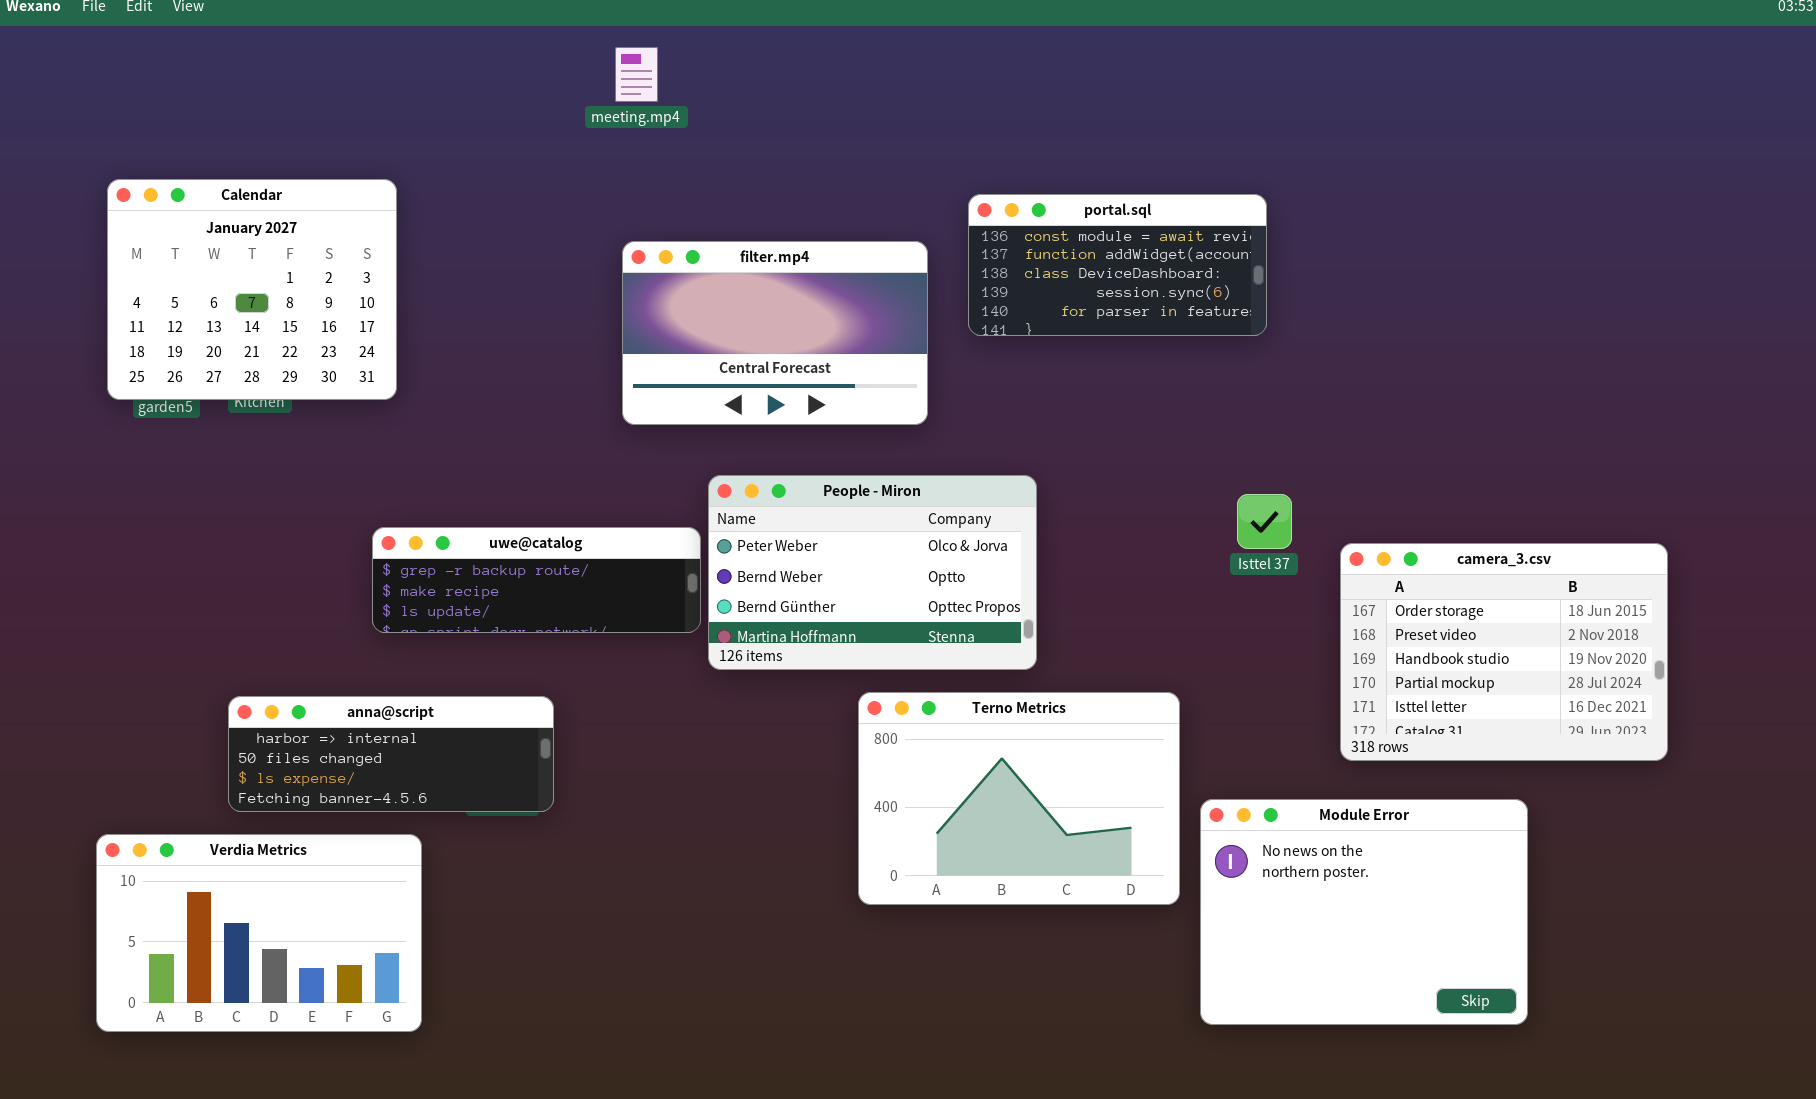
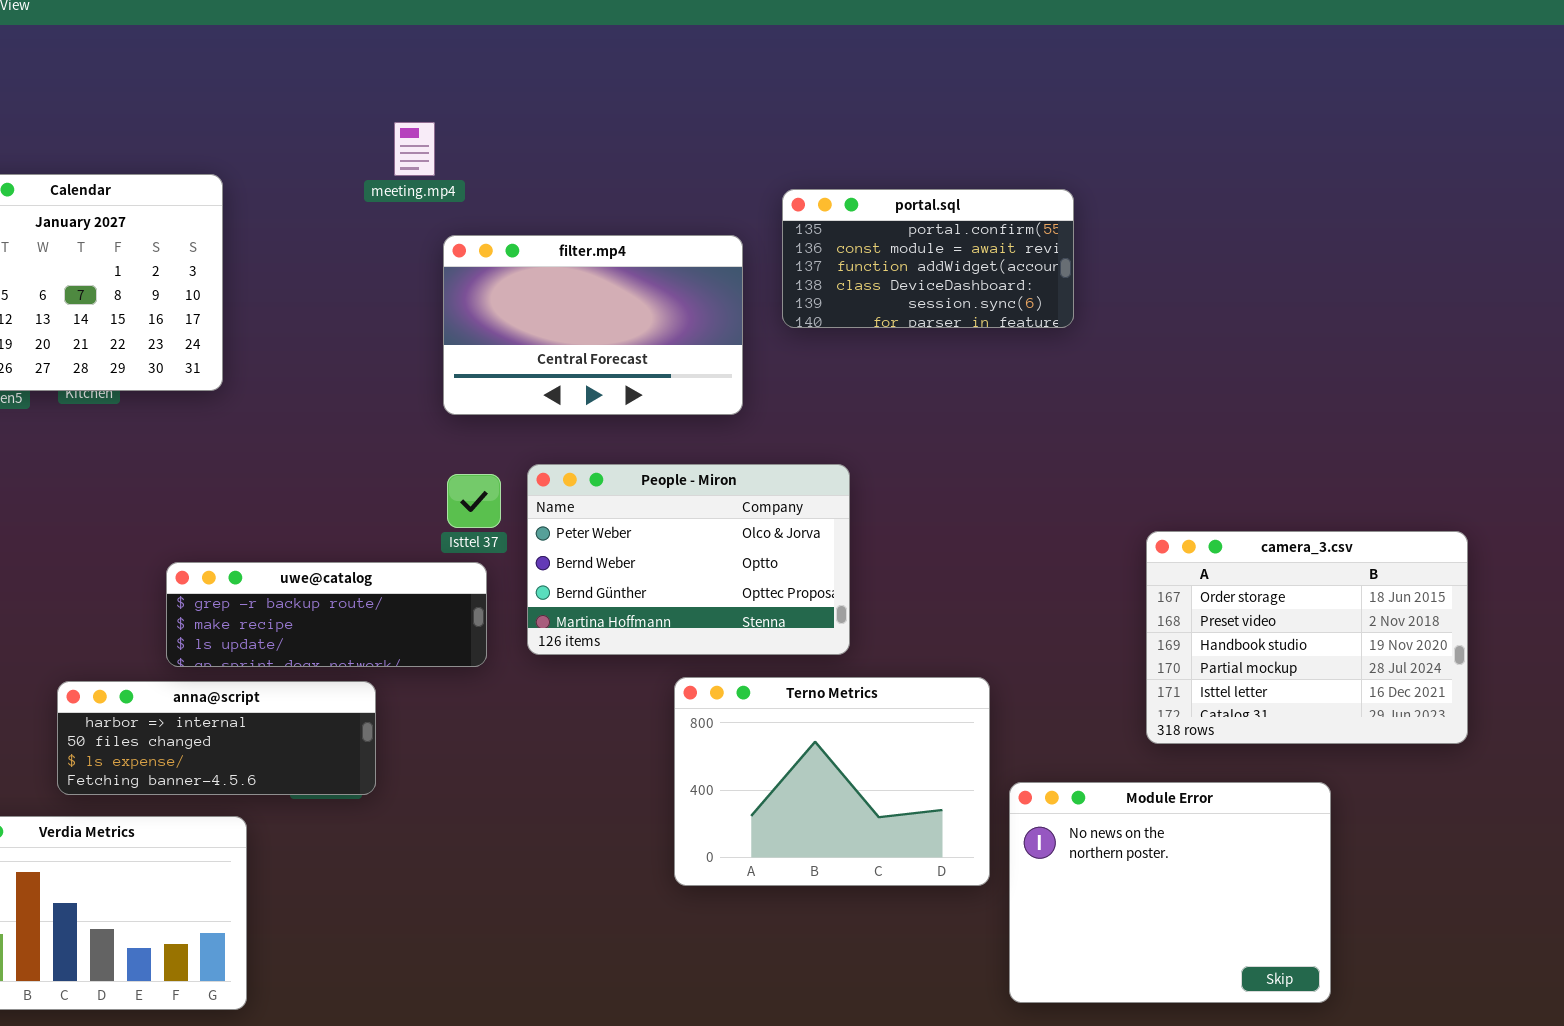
meeting.mp4: [615,47,658,102] -> [394,122,435,176], moved
portal.sql: [968,194,1267,336] -> [782,189,1074,328], scrolled up 1 row
Isttel 37: [1237,494,1292,549] -> [447,474,501,528], moved
uwe@catalog: [372,527,701,633] -> [166,562,487,667], moved

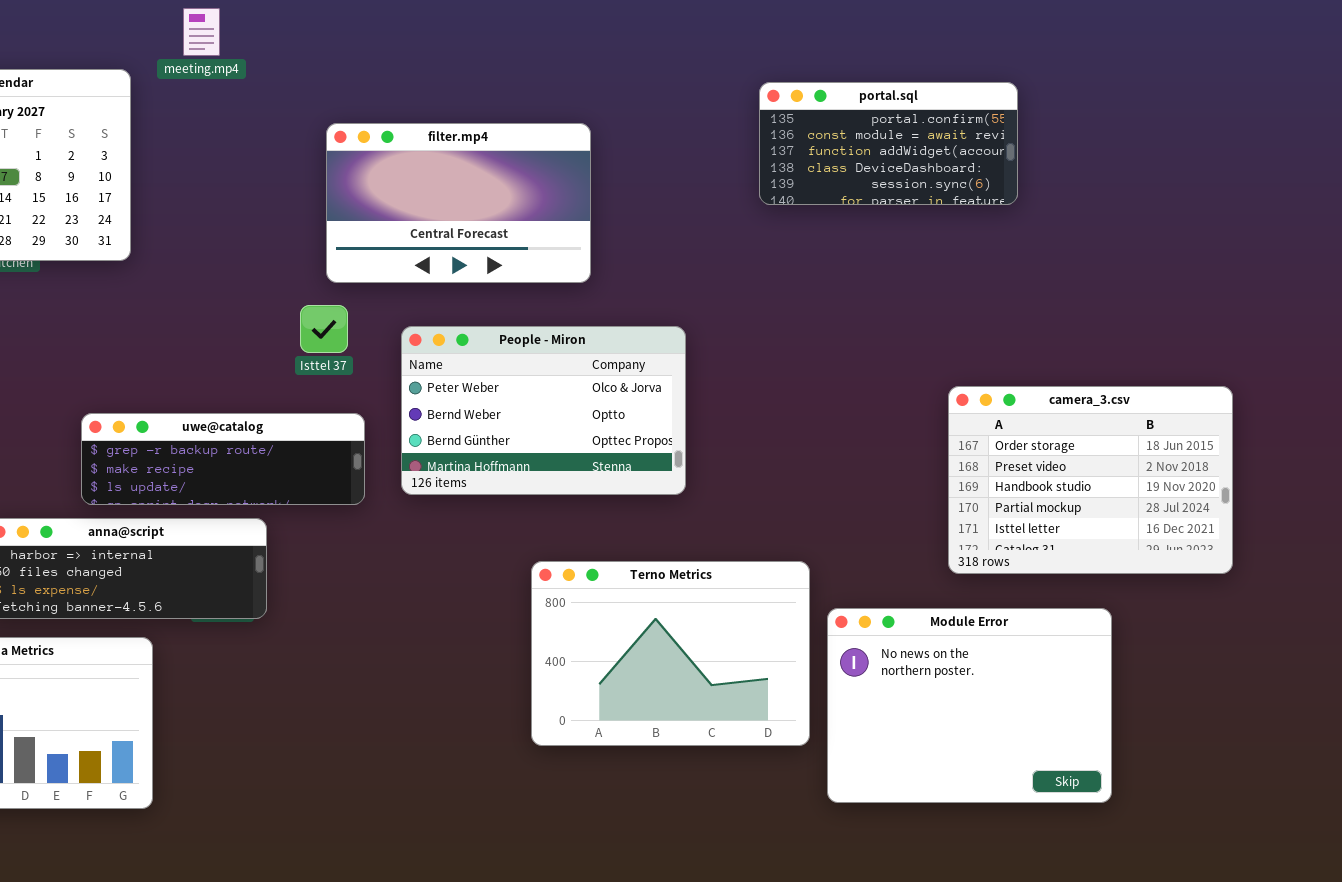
meeting.mp4: [394,122,435,176] -> [183,8,220,56], moved
portal.sql: [782,189,1074,328] -> [759,82,1018,205], moved
Isttel 37: [447,474,501,528] -> [300,305,348,353], moved
Terno Metrics: [674,677,990,886] -> [531,561,810,746], moved

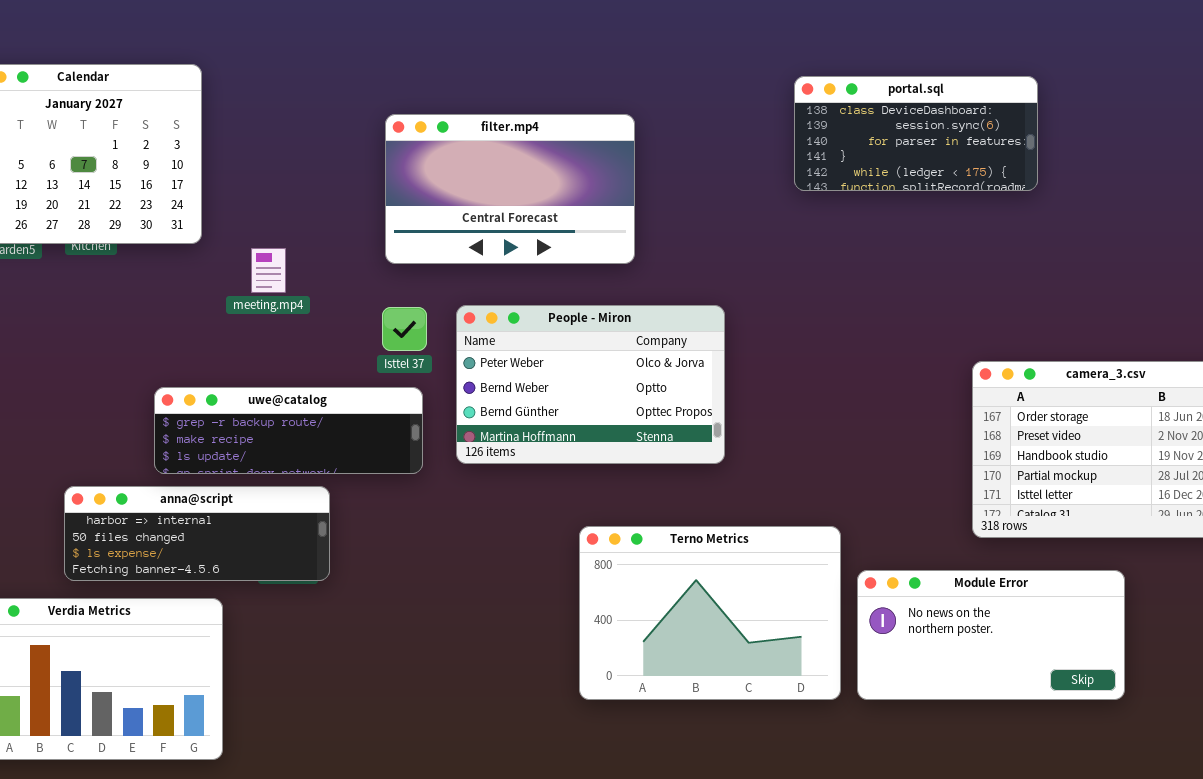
meeting.mp4: [183,8,220,56] -> [251,248,286,293], moved
portal.sql: [759,82,1018,205] -> [794,76,1038,191], scrolled down 3 rows
Isttel 37: [300,305,348,353] -> [382,307,427,351], moved
Module Error: [827,608,1112,803] -> [857,570,1125,700], resized

